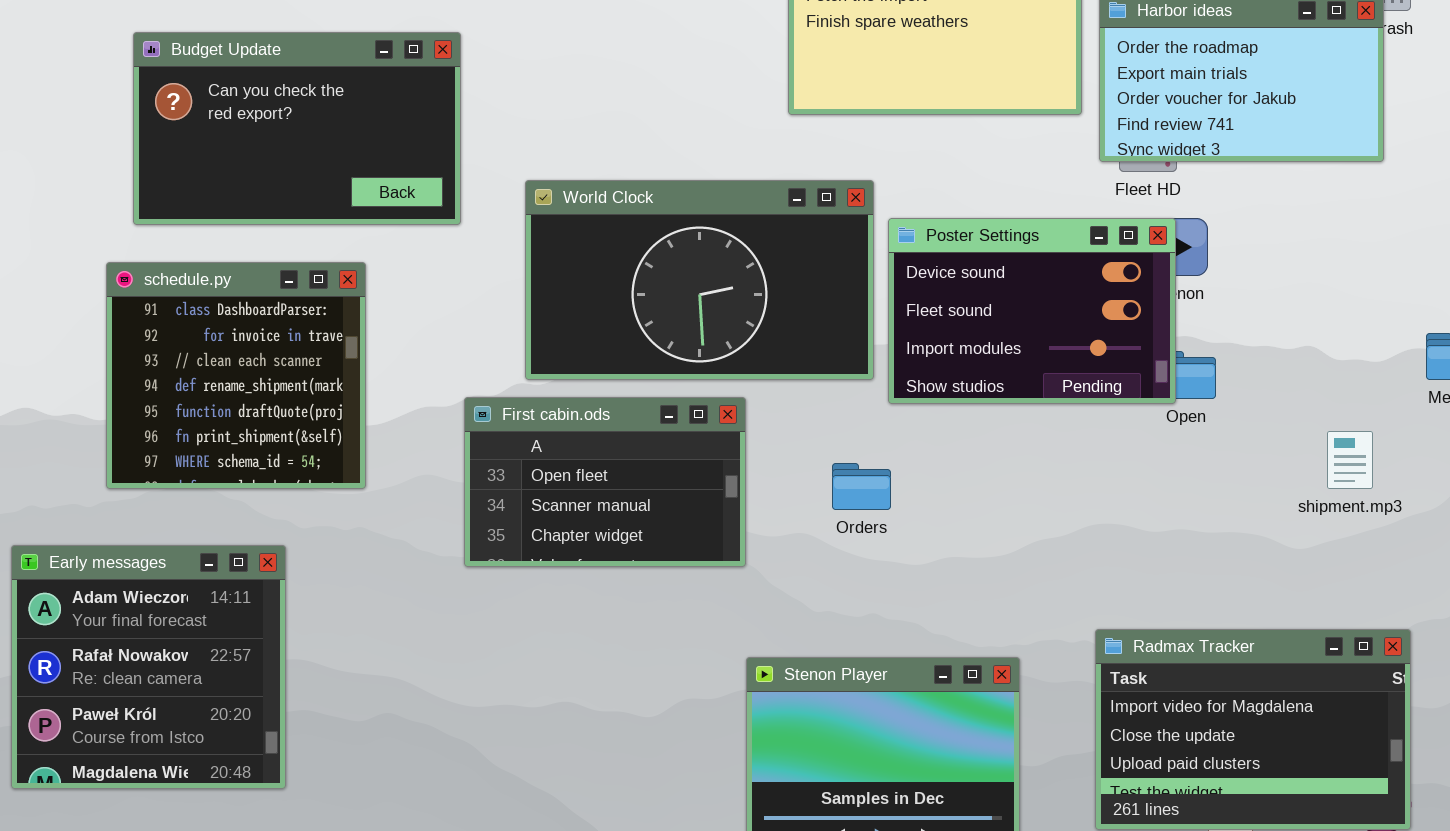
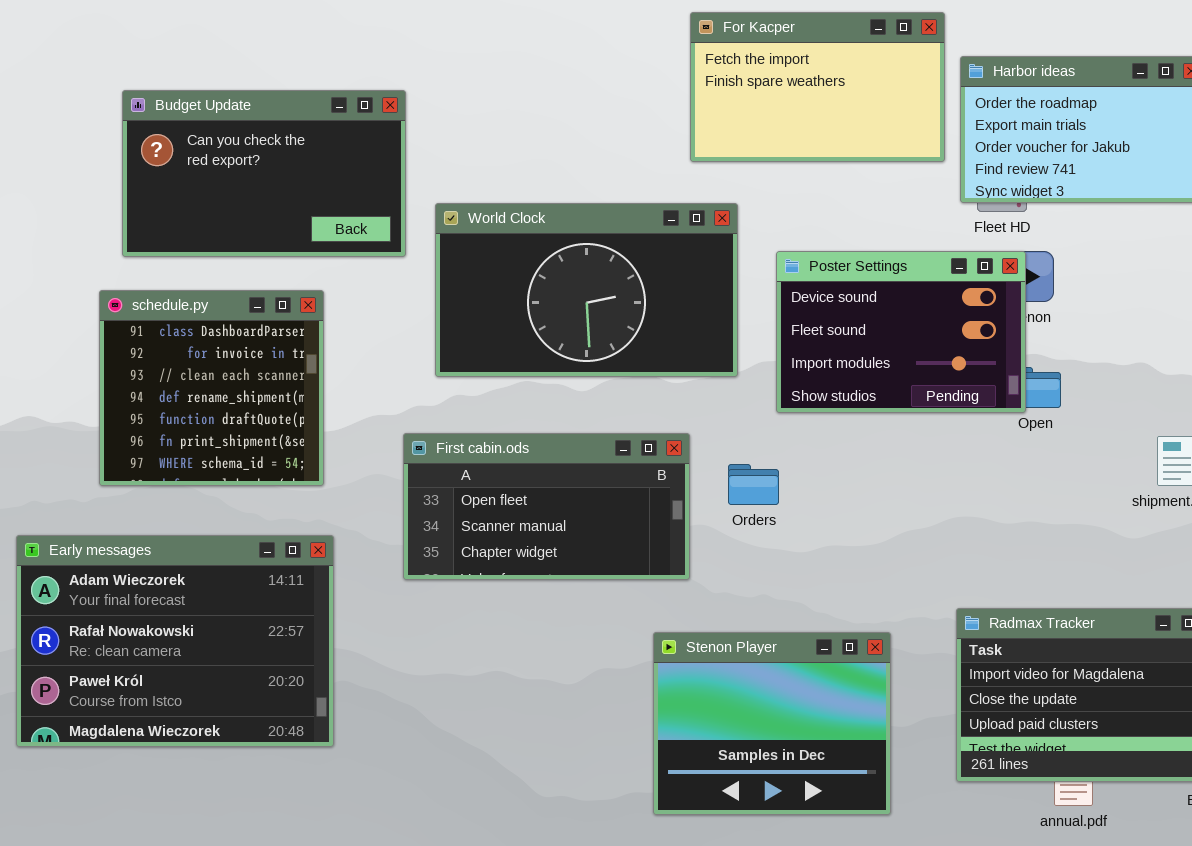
World Clock: [525,180,874,380] -> [435,203,738,377], moved
First cabin.ods: [464,397,746,567] -> [403,433,690,580], moved, resized
Early messages: [11,545,286,789] -> [16,535,334,747], resized

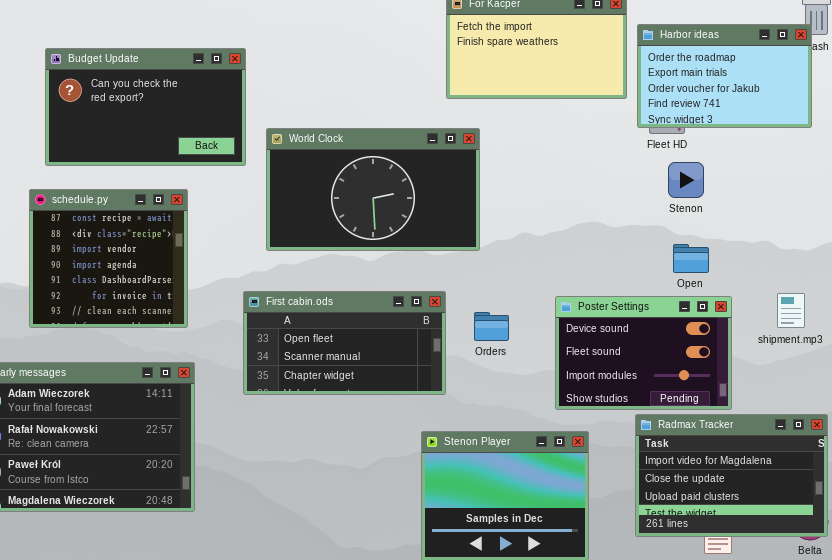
Poster Settings: [776,251,1026,413] -> [555,296,732,410], moved
schedule.py: [99,290,324,486] -> [29,189,188,328], scrolled up 4 rows

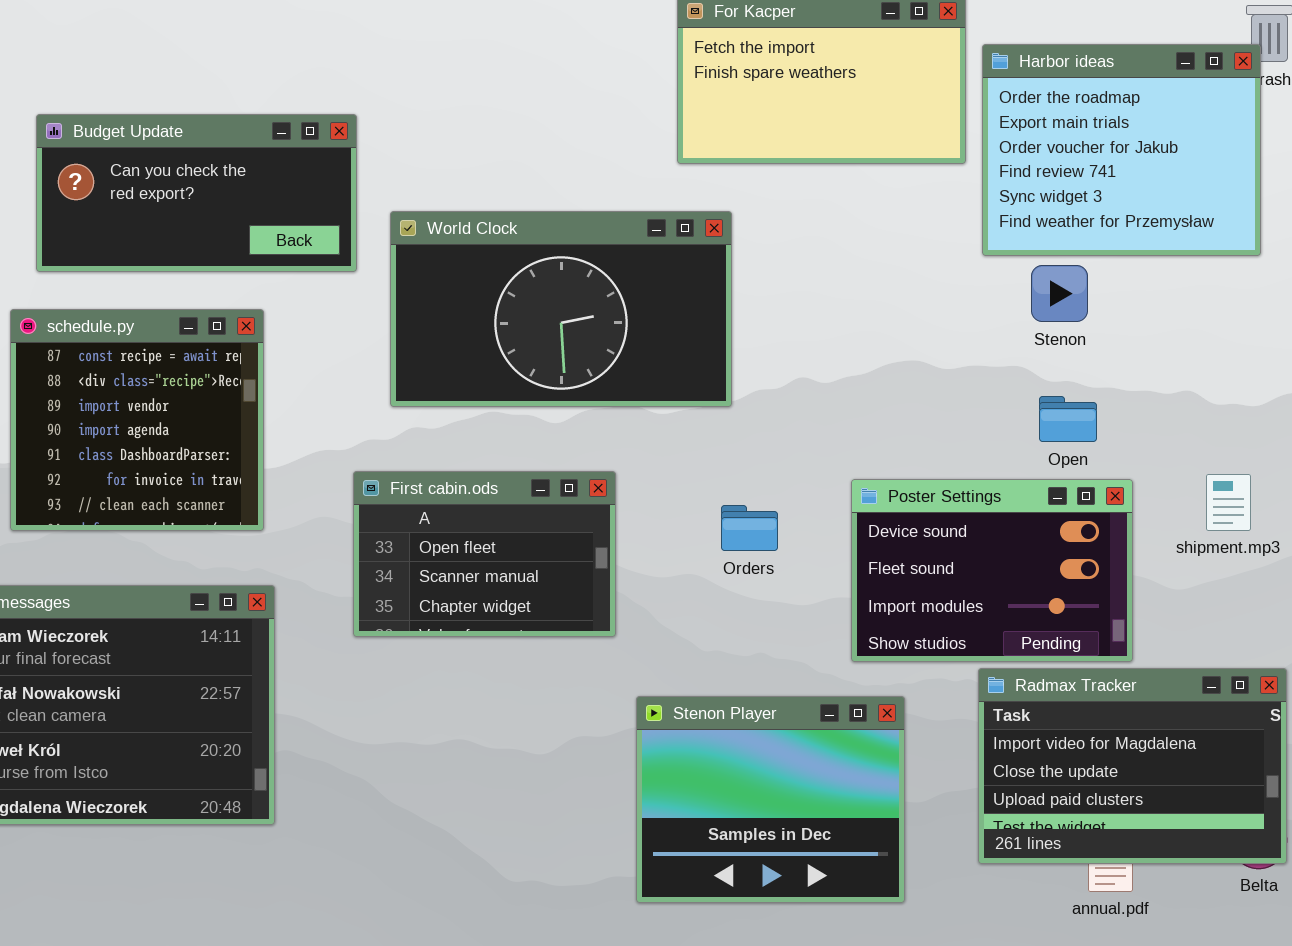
Harbor ideas: [637,24,812,128] -> [982,44,1261,256], resized
Budget Update: [45,48,246,166] -> [36,114,357,272], resized
First cabin.ods: [243,291,446,395] -> [353,471,616,637], resized

